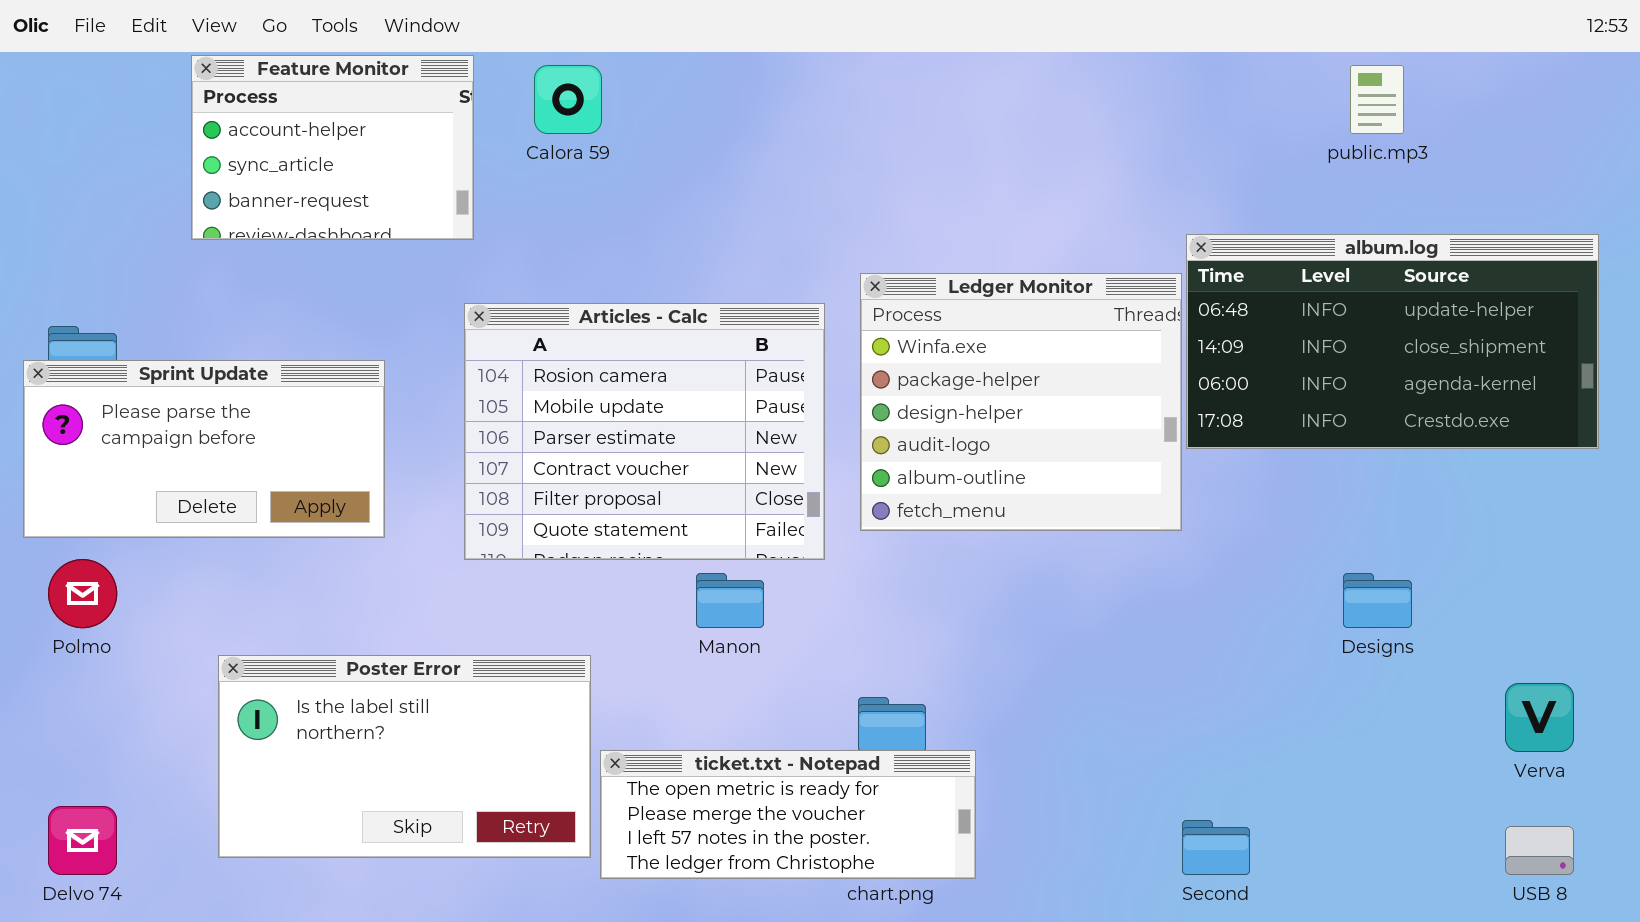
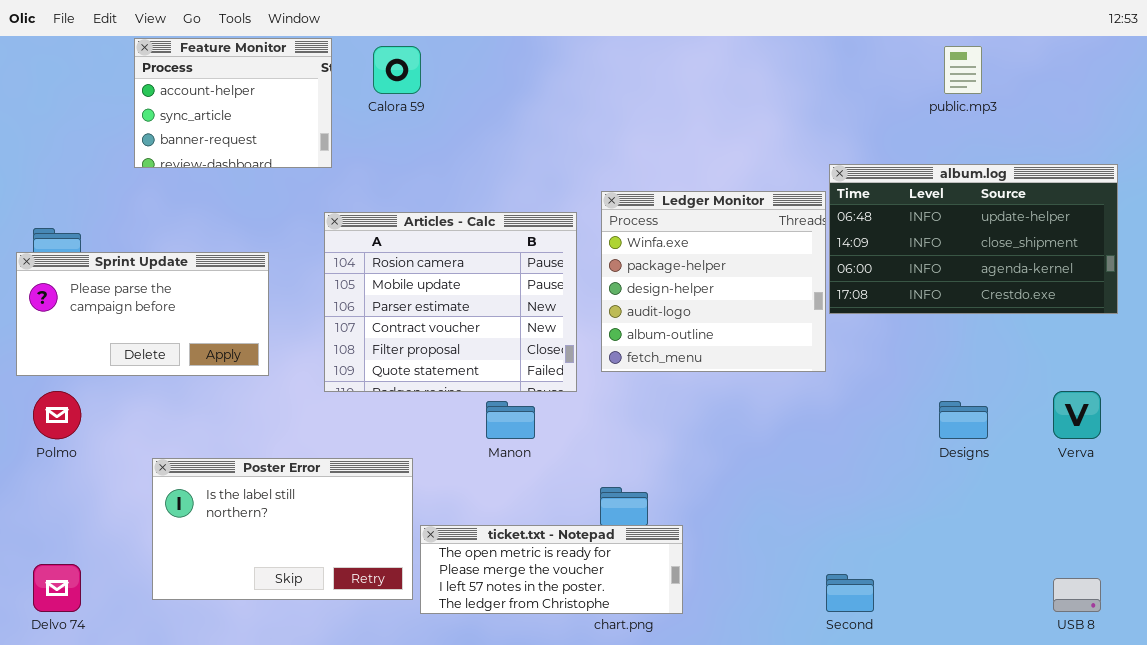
Verva: [1505,683,1574,752] -> [1053,391,1101,439], moved

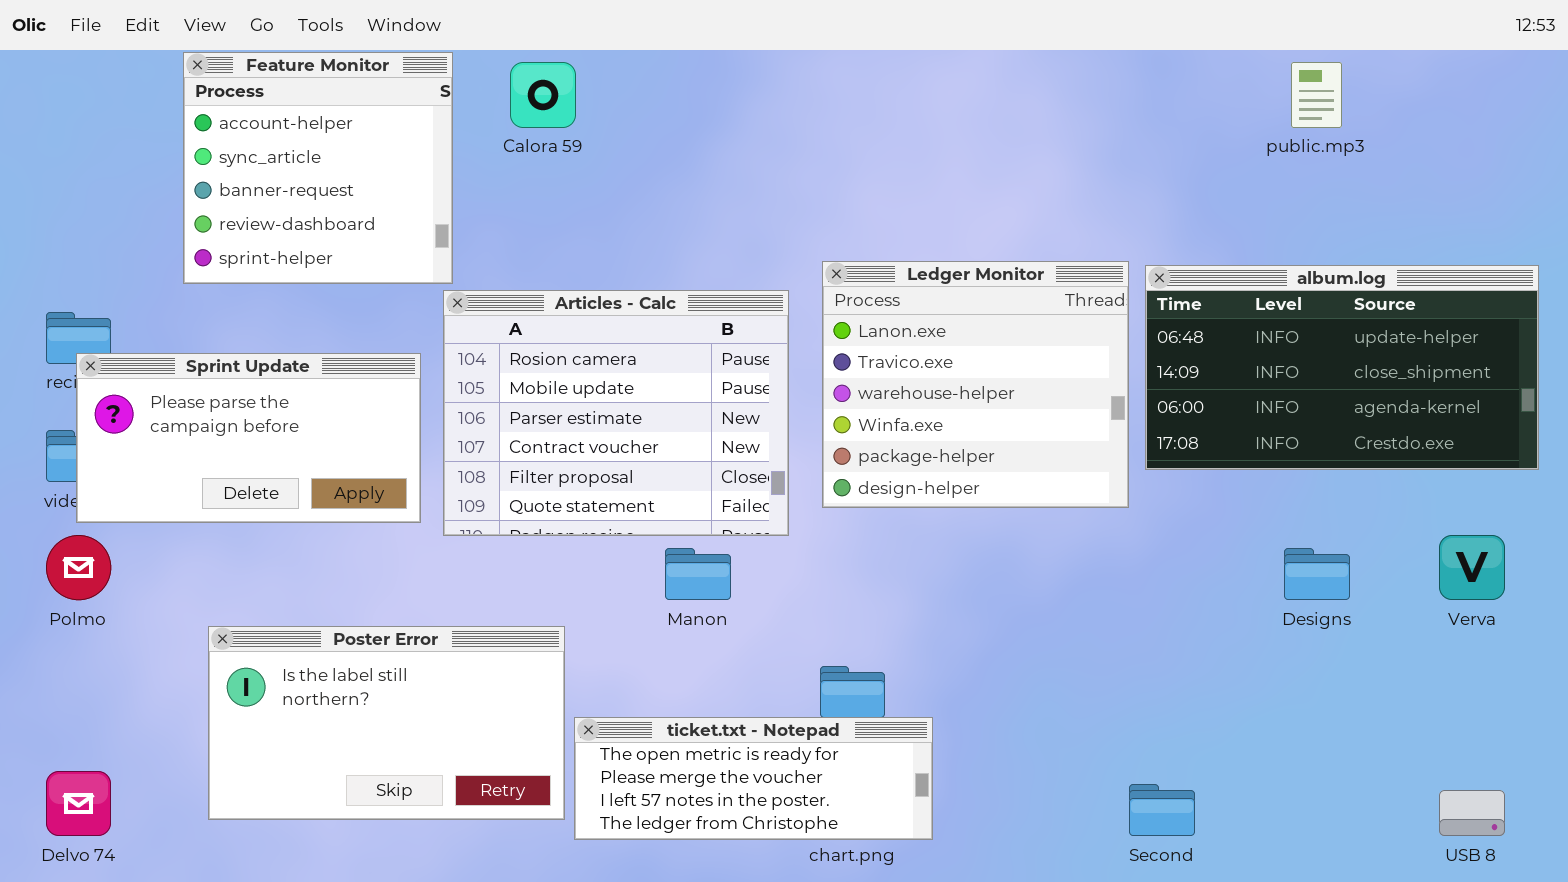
Feature Monitor: [134,38,332,168] -> [183,52,453,284], resized
album.log: [829,164,1118,314] -> [1145,265,1539,470], moved
Ledger Monitor: [601,191,826,372] -> [822,261,1129,508], scrolled up 3 rows
Sprint Update: [16,252,269,376] -> [76,353,421,523], moved

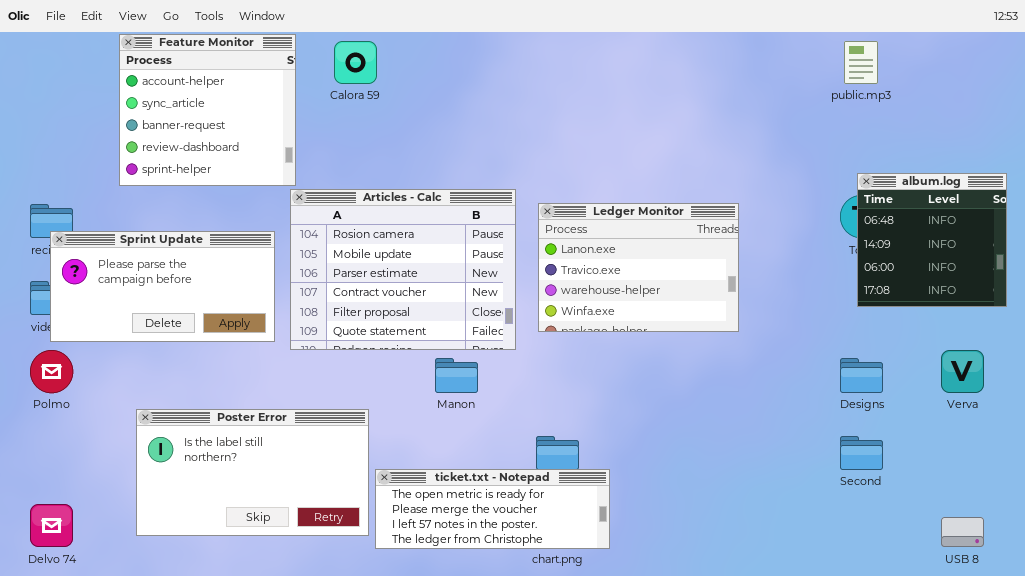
Ledger Monitor: [822,261,1129,508] -> [538,203,739,332], resized
album.log: [1145,265,1539,470] -> [857,173,1007,307], resized
Second: [1129,784,1195,836] -> [840,436,883,470], moved

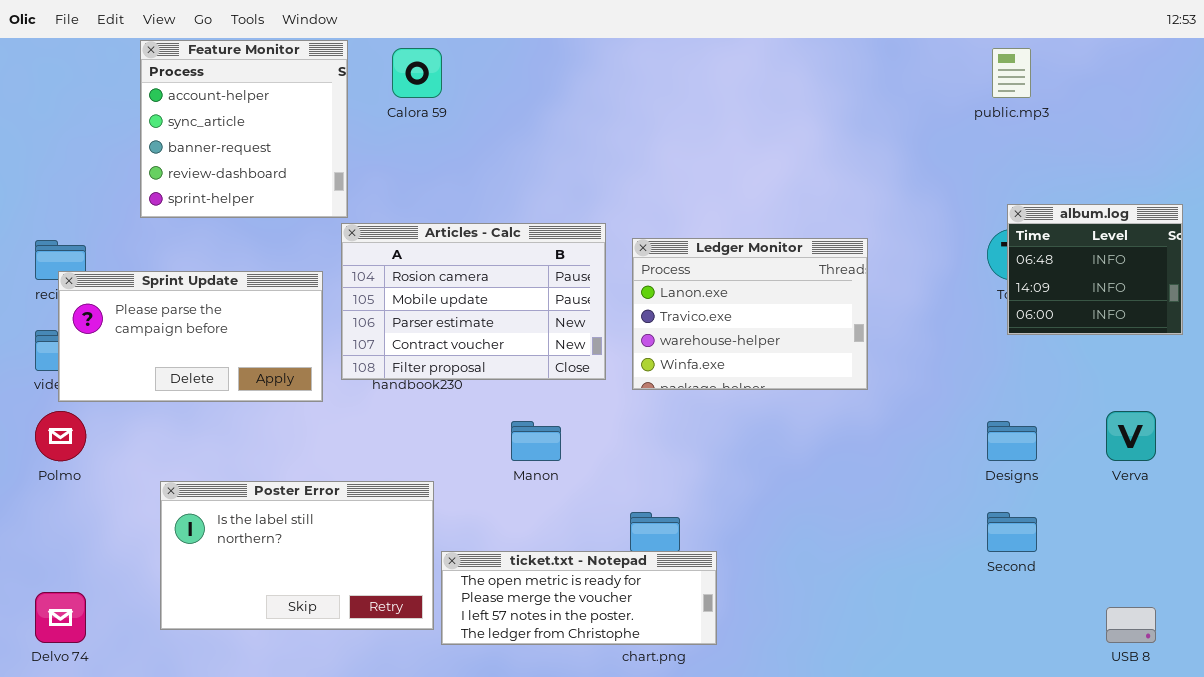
album.log: [857,173,1007,307] -> [1007,204,1183,335], resized
Articles - Calc: [290,189,516,350] -> [341,223,606,380], resized

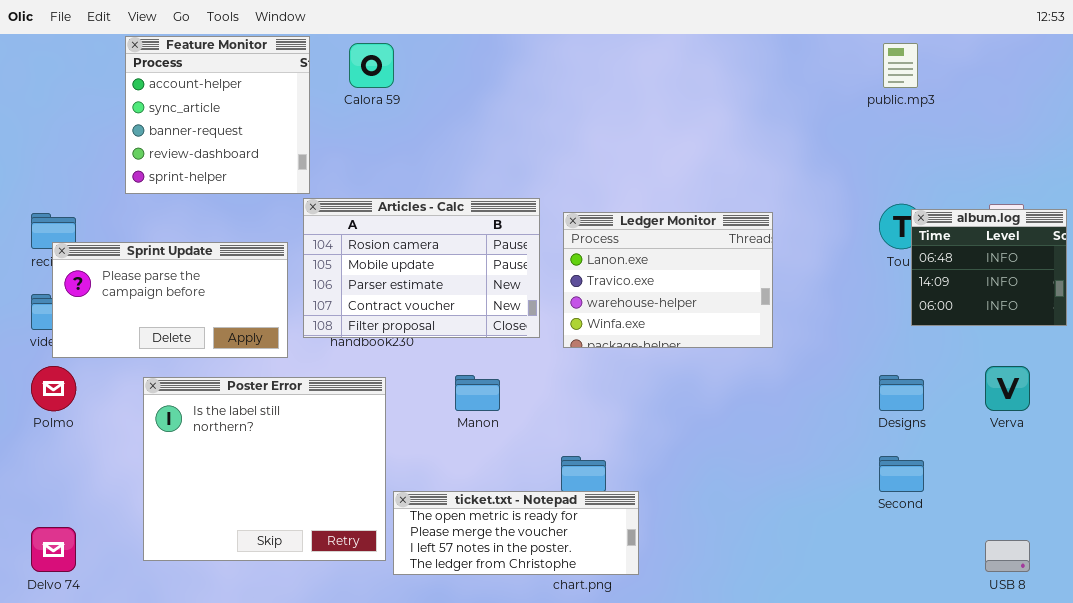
album.log: [1007,204,1183,335] -> [911,209,1067,326], moved
Poster Error: [160,481,434,630] -> [143,377,386,561], resized

